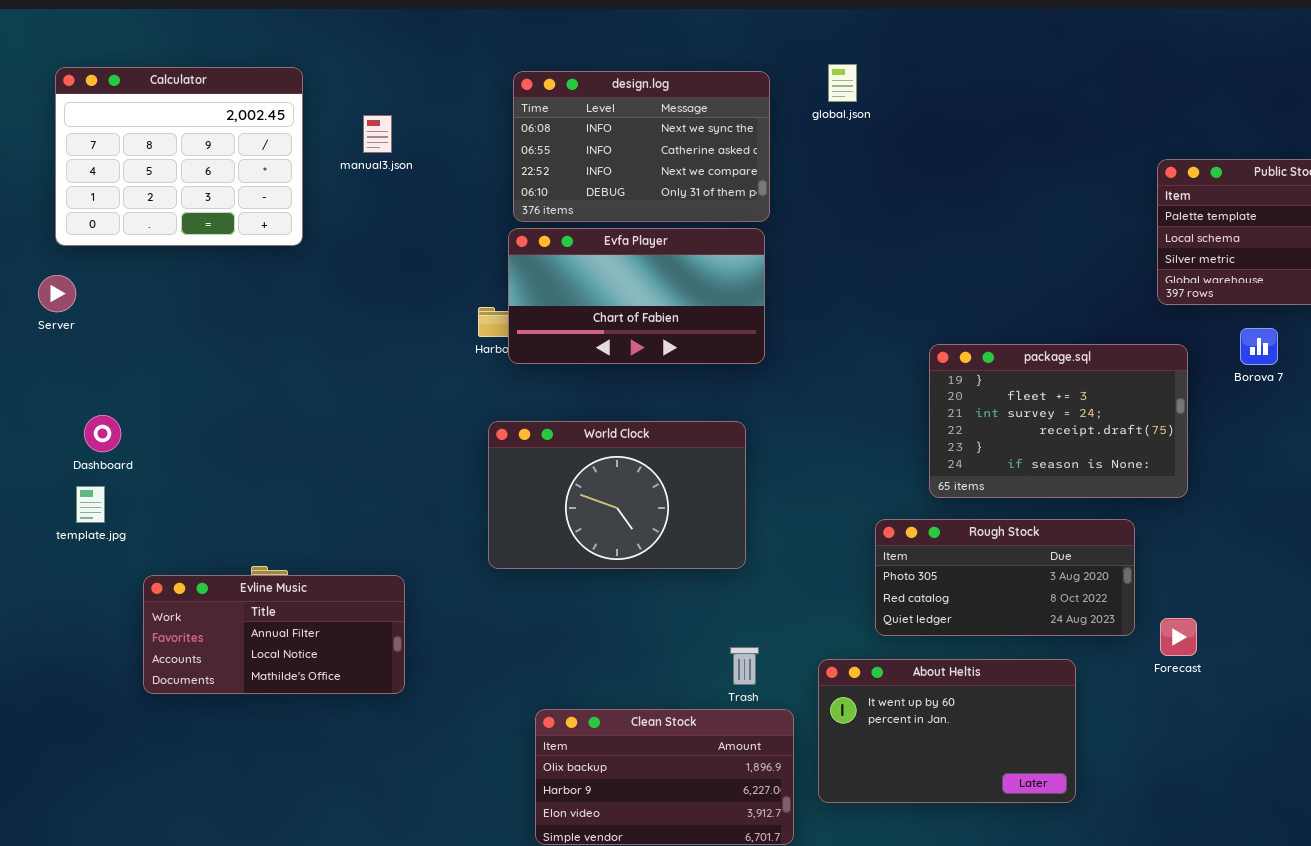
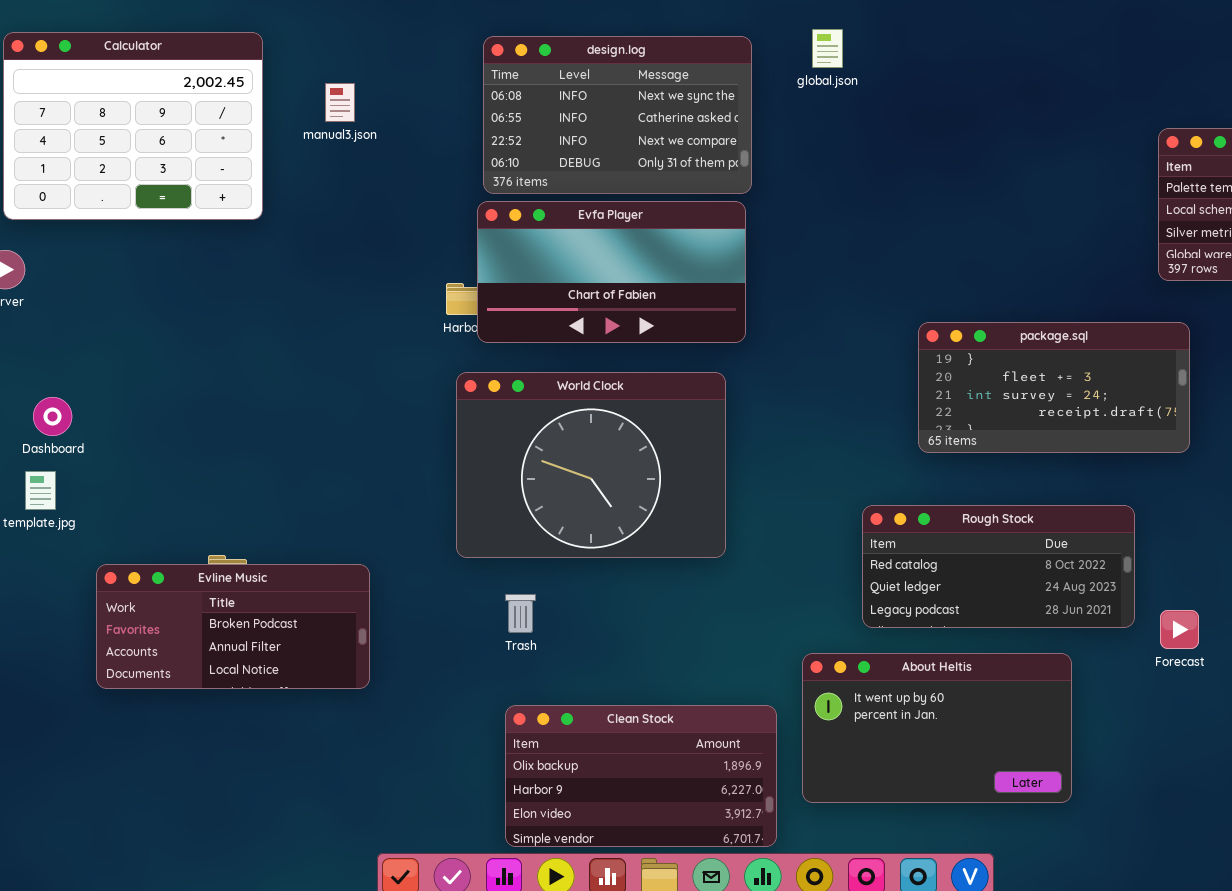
package.sql: [929,344,1188,498] -> [918,322,1190,453], resized
World Clock: [488,421,746,569] -> [456,372,726,558], resized
Rough Stock: [875,519,1135,636] -> [862,505,1135,628], scrolled down 1 row
Evline Music: [143,575,405,694] -> [96,564,370,689], scrolled up 1 row
Trash: [730,647,759,685] -> [505,594,536,633], moved

